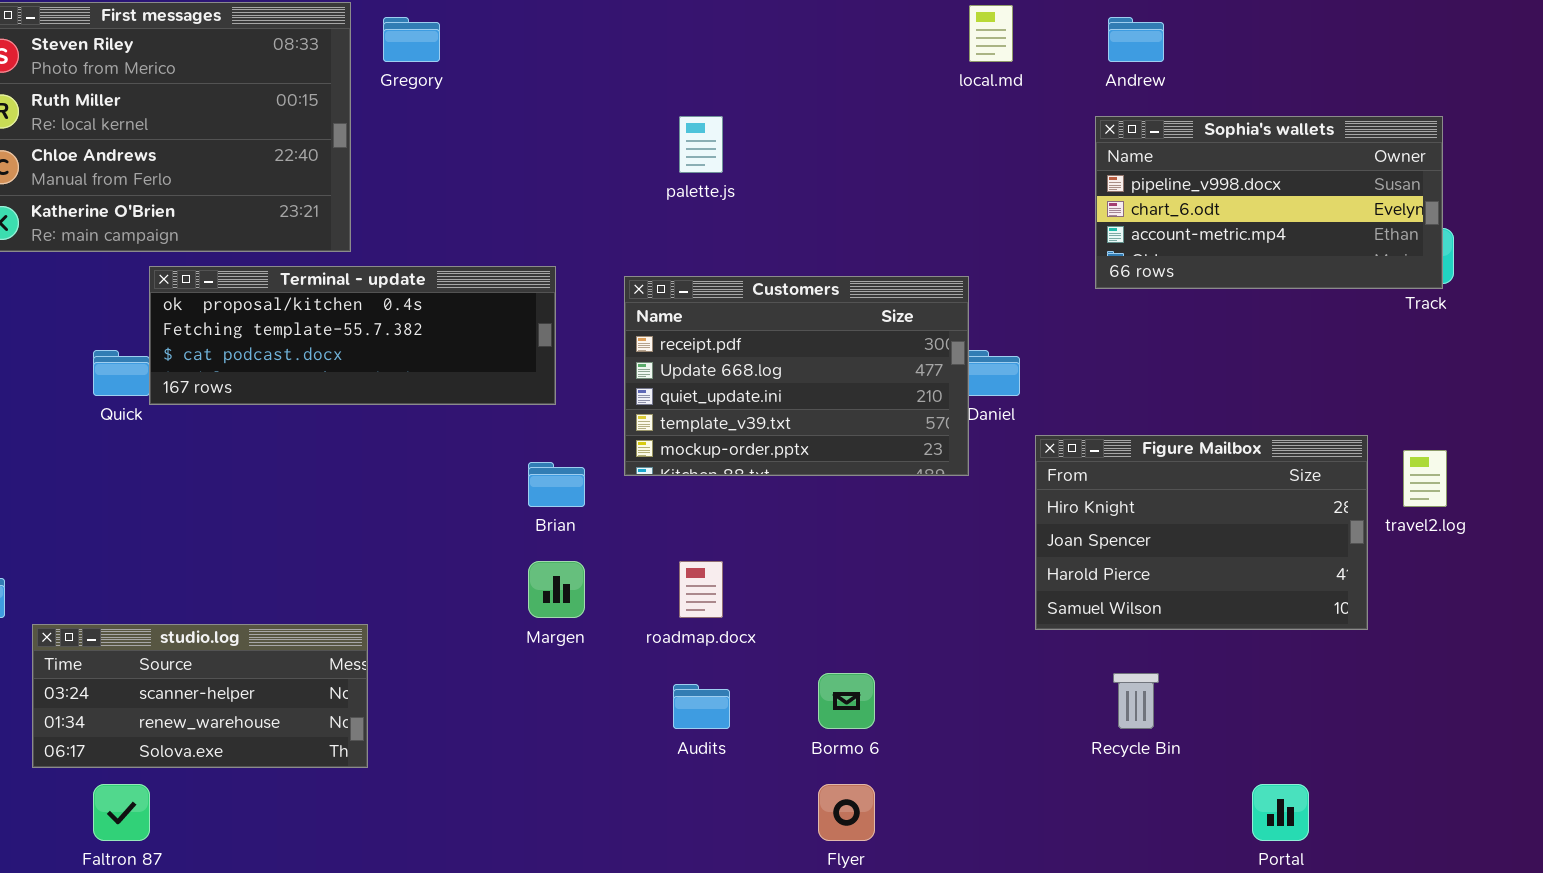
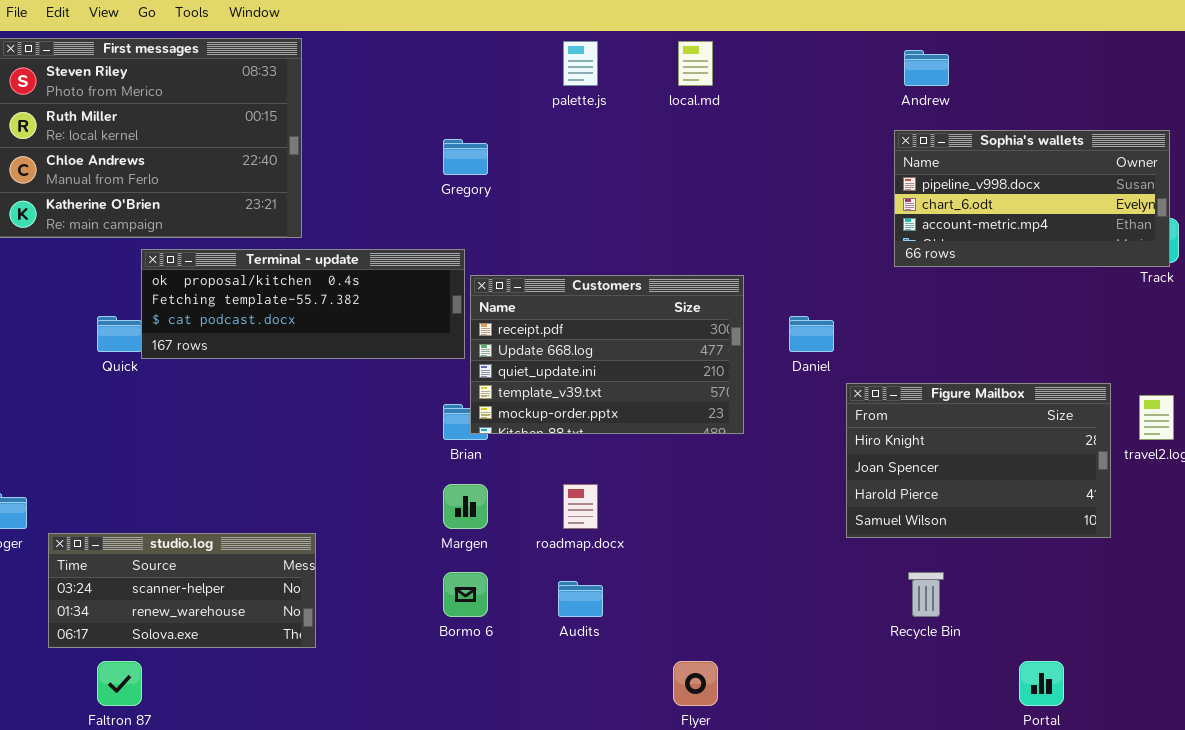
local.md: [969,5,1013,62] -> [678,41,713,86], moved
Gregory: [383,17,440,62] -> [443,139,488,175], moved
palette.js: [679,116,723,173] -> [563,41,598,86], moved
Customers: [624,276,969,476] -> [470,275,744,434], moved
Bormo 6: [818,673,875,729] -> [443,572,488,617], moved

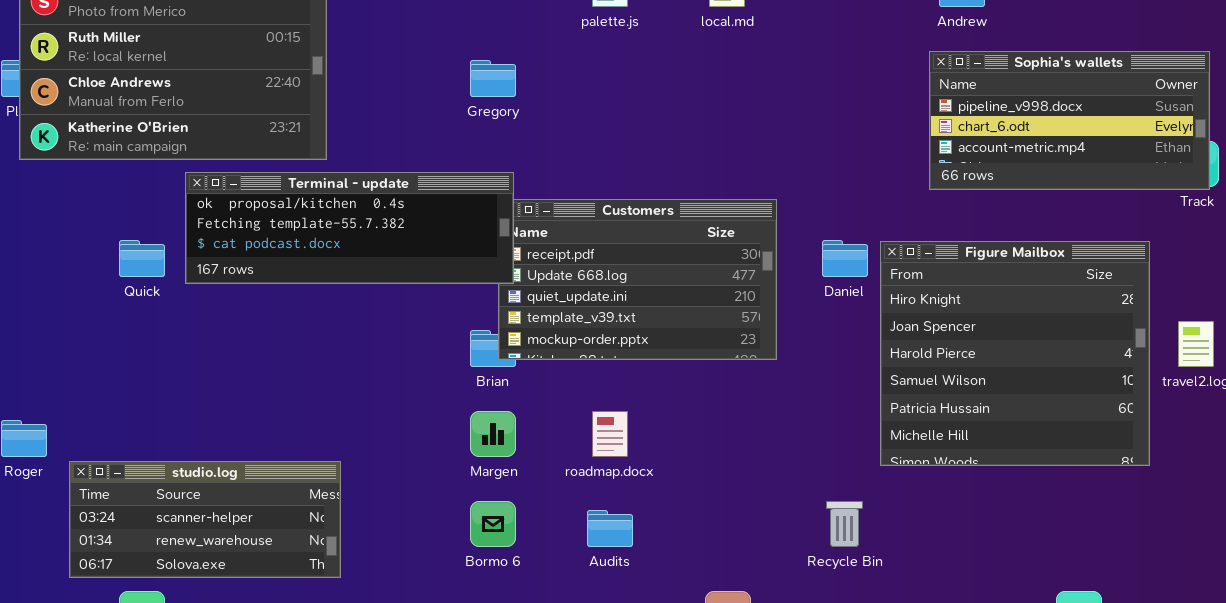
Terminal - update: [141,249,465,359] -> [185,172,514,284], moved
Figure Mailbox: [846,383,1111,538] -> [880,241,1150,466], resized
Recycle Bin: [908,572,944,617] -> [826,501,863,547], moved

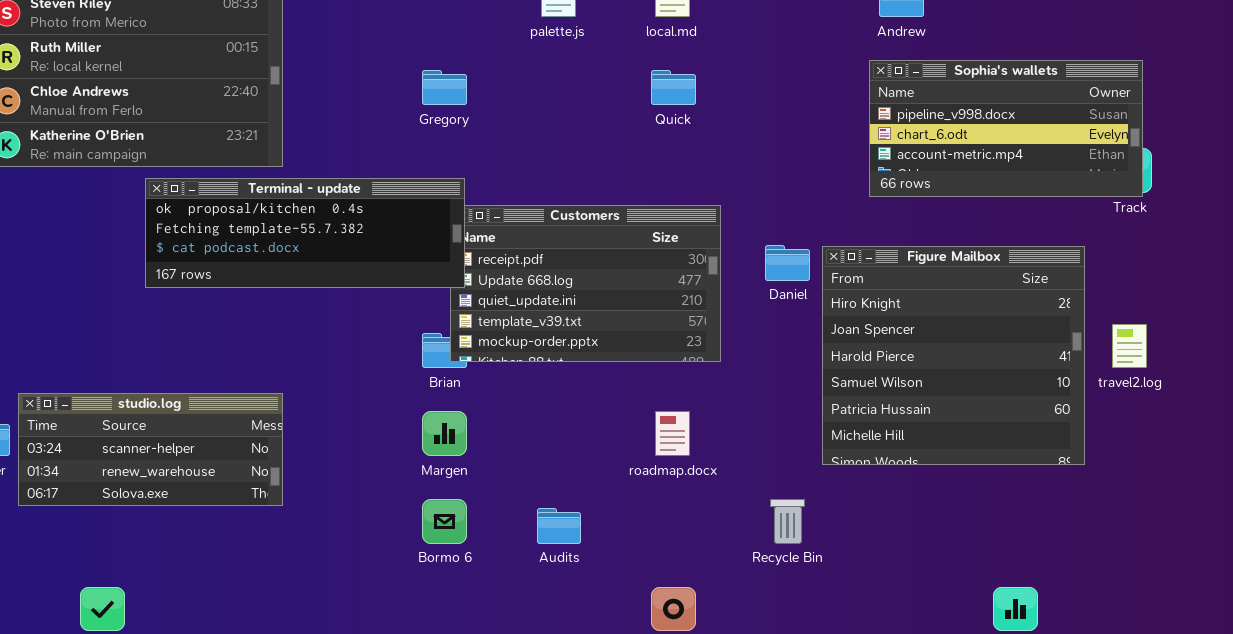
Quick: [119,240,165,277] -> [651,70,696,105], moved
roadmap.docx: [592,411,628,457] -> [655,411,690,456], moved
studio.log: [69,461,341,578] -> [18,393,283,506], moved

